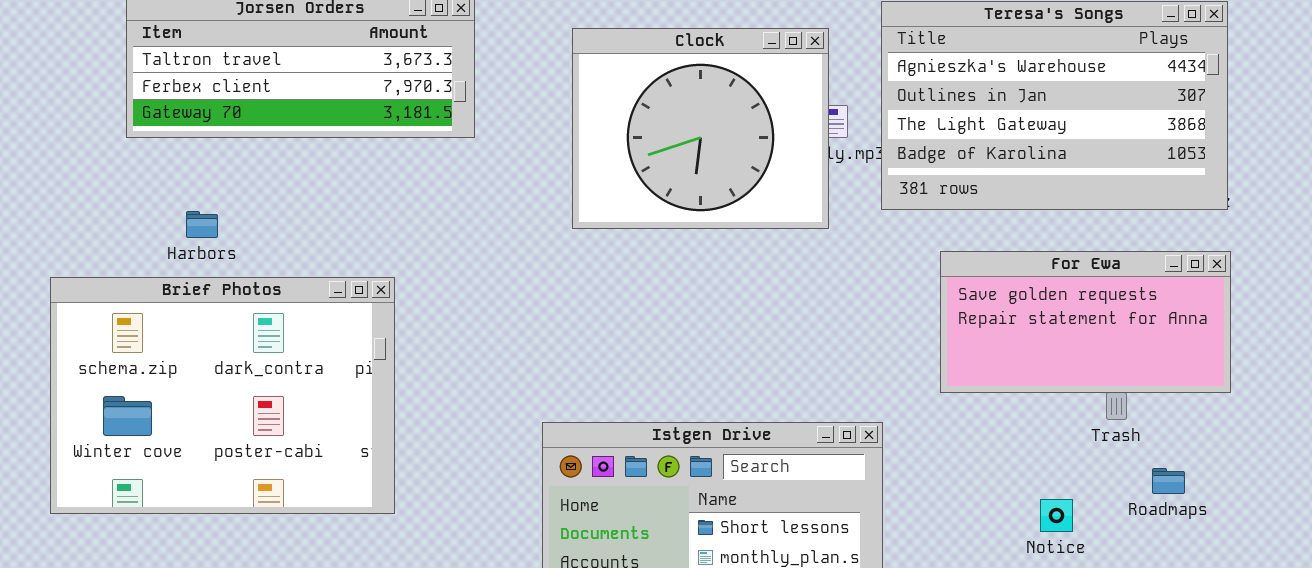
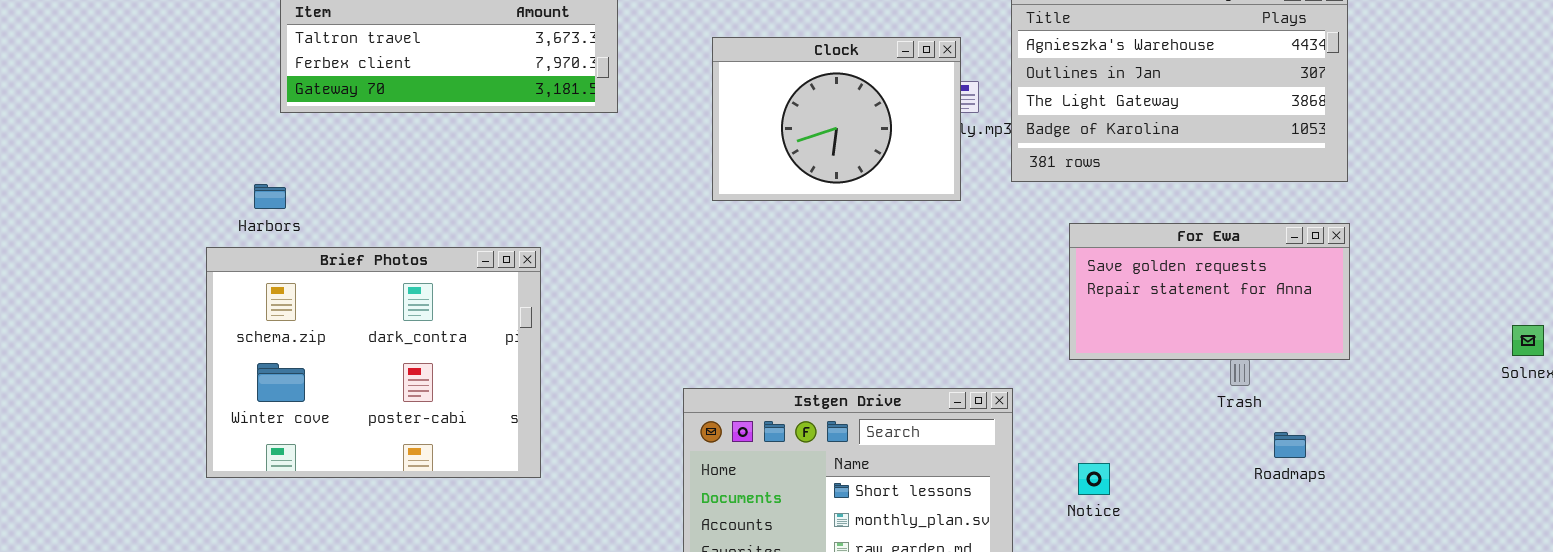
Clock: [572,28,829,229] -> [712,37,961,201], resized
Harbors: [186,211,218,238] -> [254,184,286,209], moved
Notice: [1040,499,1073,532] -> [1078,463,1110,495], moved

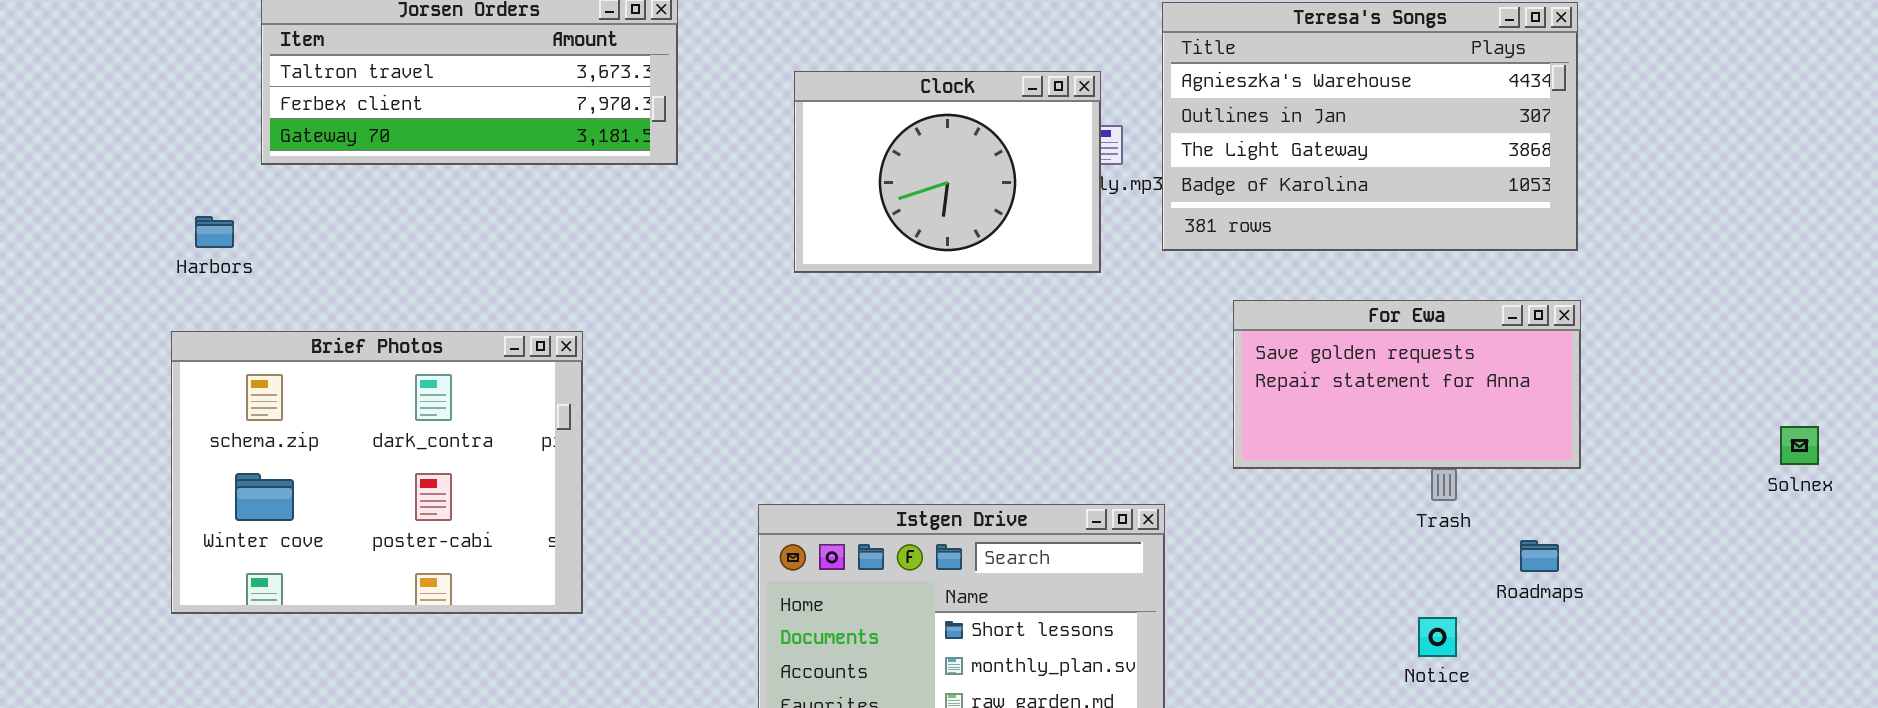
Harbors: [254,184,286,209] -> [195,216,234,248], moved
Roadmaps: [1274,432,1306,458] -> [1520,540,1559,572], moved
Notice: [1078,463,1110,495] -> [1418,617,1457,657], moved

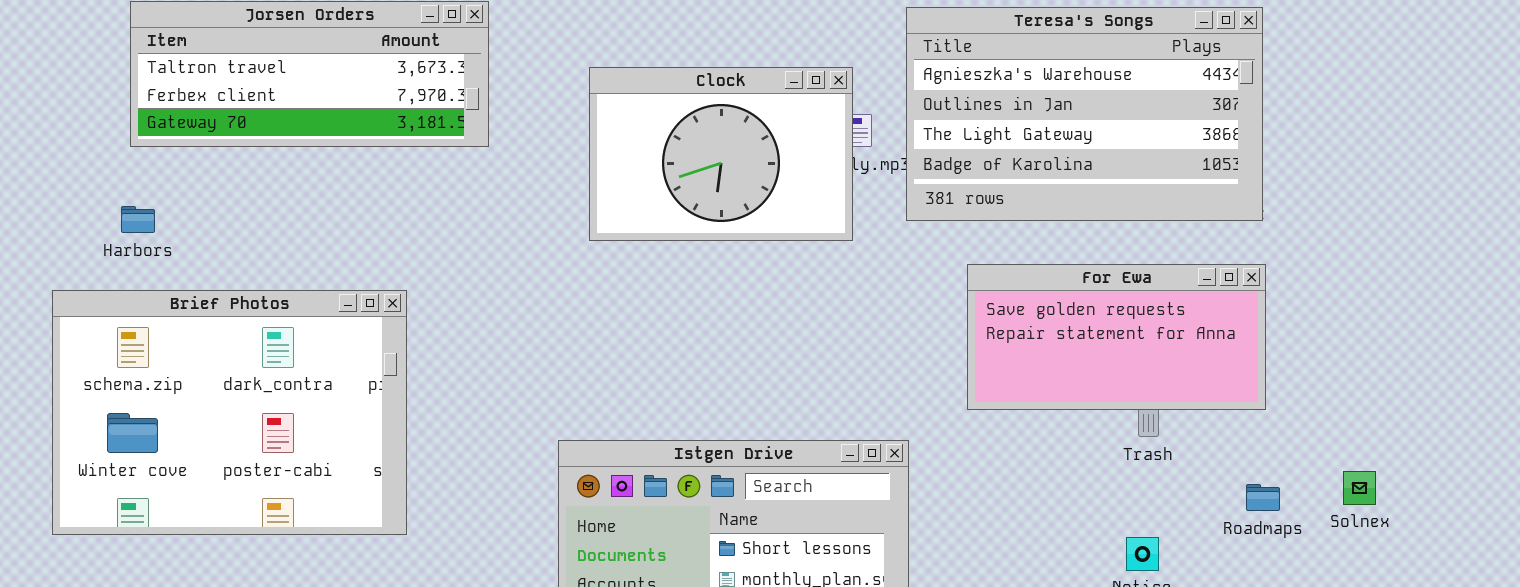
Harbors: [195,216,234,248] -> [121,206,155,233], moved
Solnex: [1780,426,1819,465] -> [1343,471,1376,505], moved
Roadmaps: [1520,540,1559,572] -> [1246,484,1280,511], moved

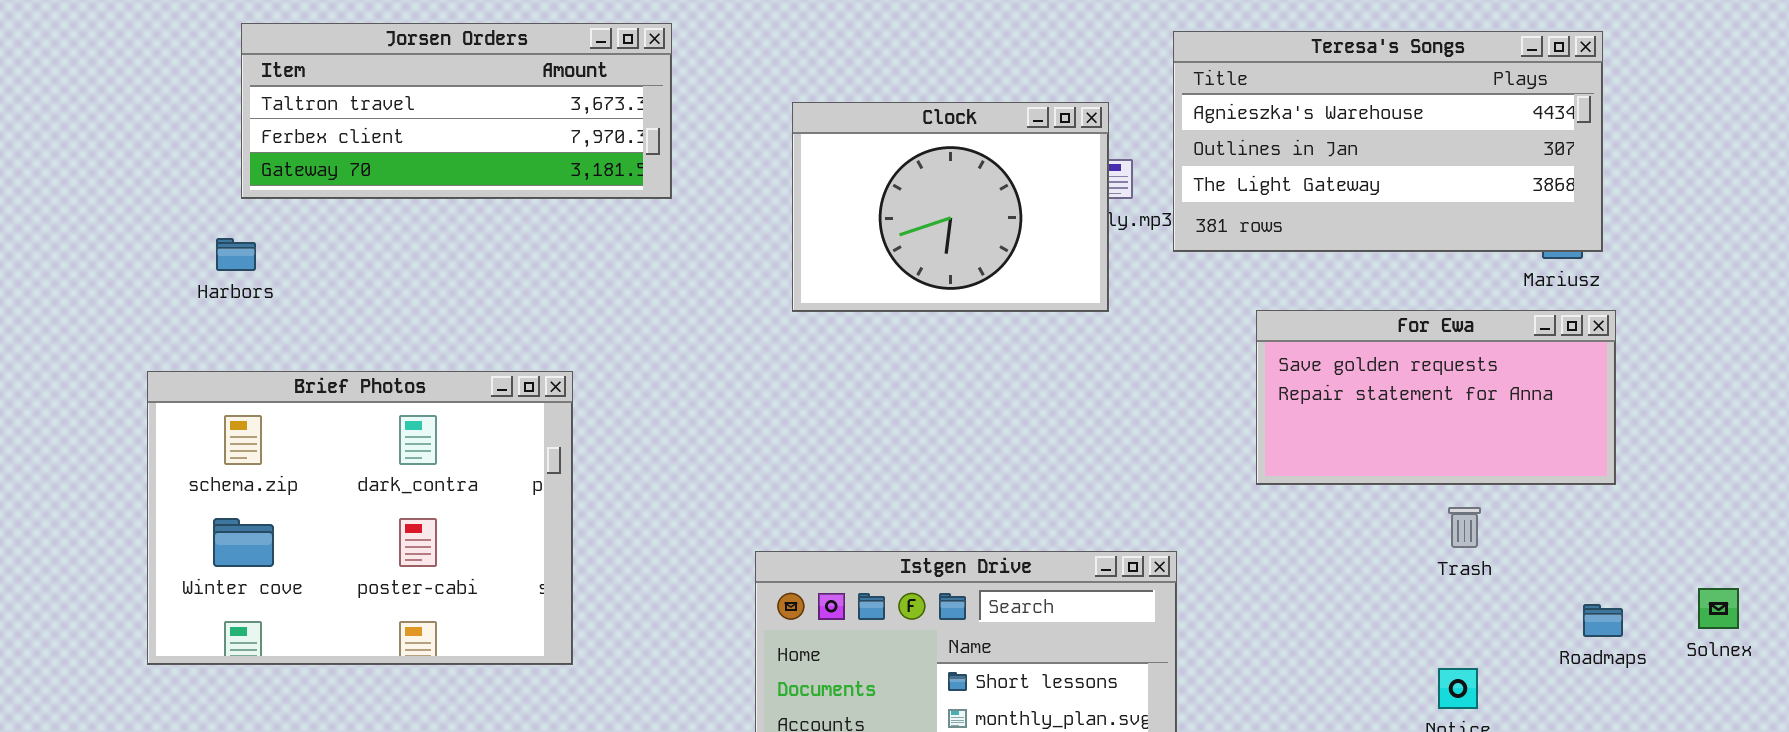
Teresa's Songs: [906,7,1263,221] -> [1173,31,1603,252], resized
Harbors: [121,206,155,233] -> [216,238,256,271], moved
For Ewa: [967,264,1266,410] -> [1256,310,1616,485], moved

